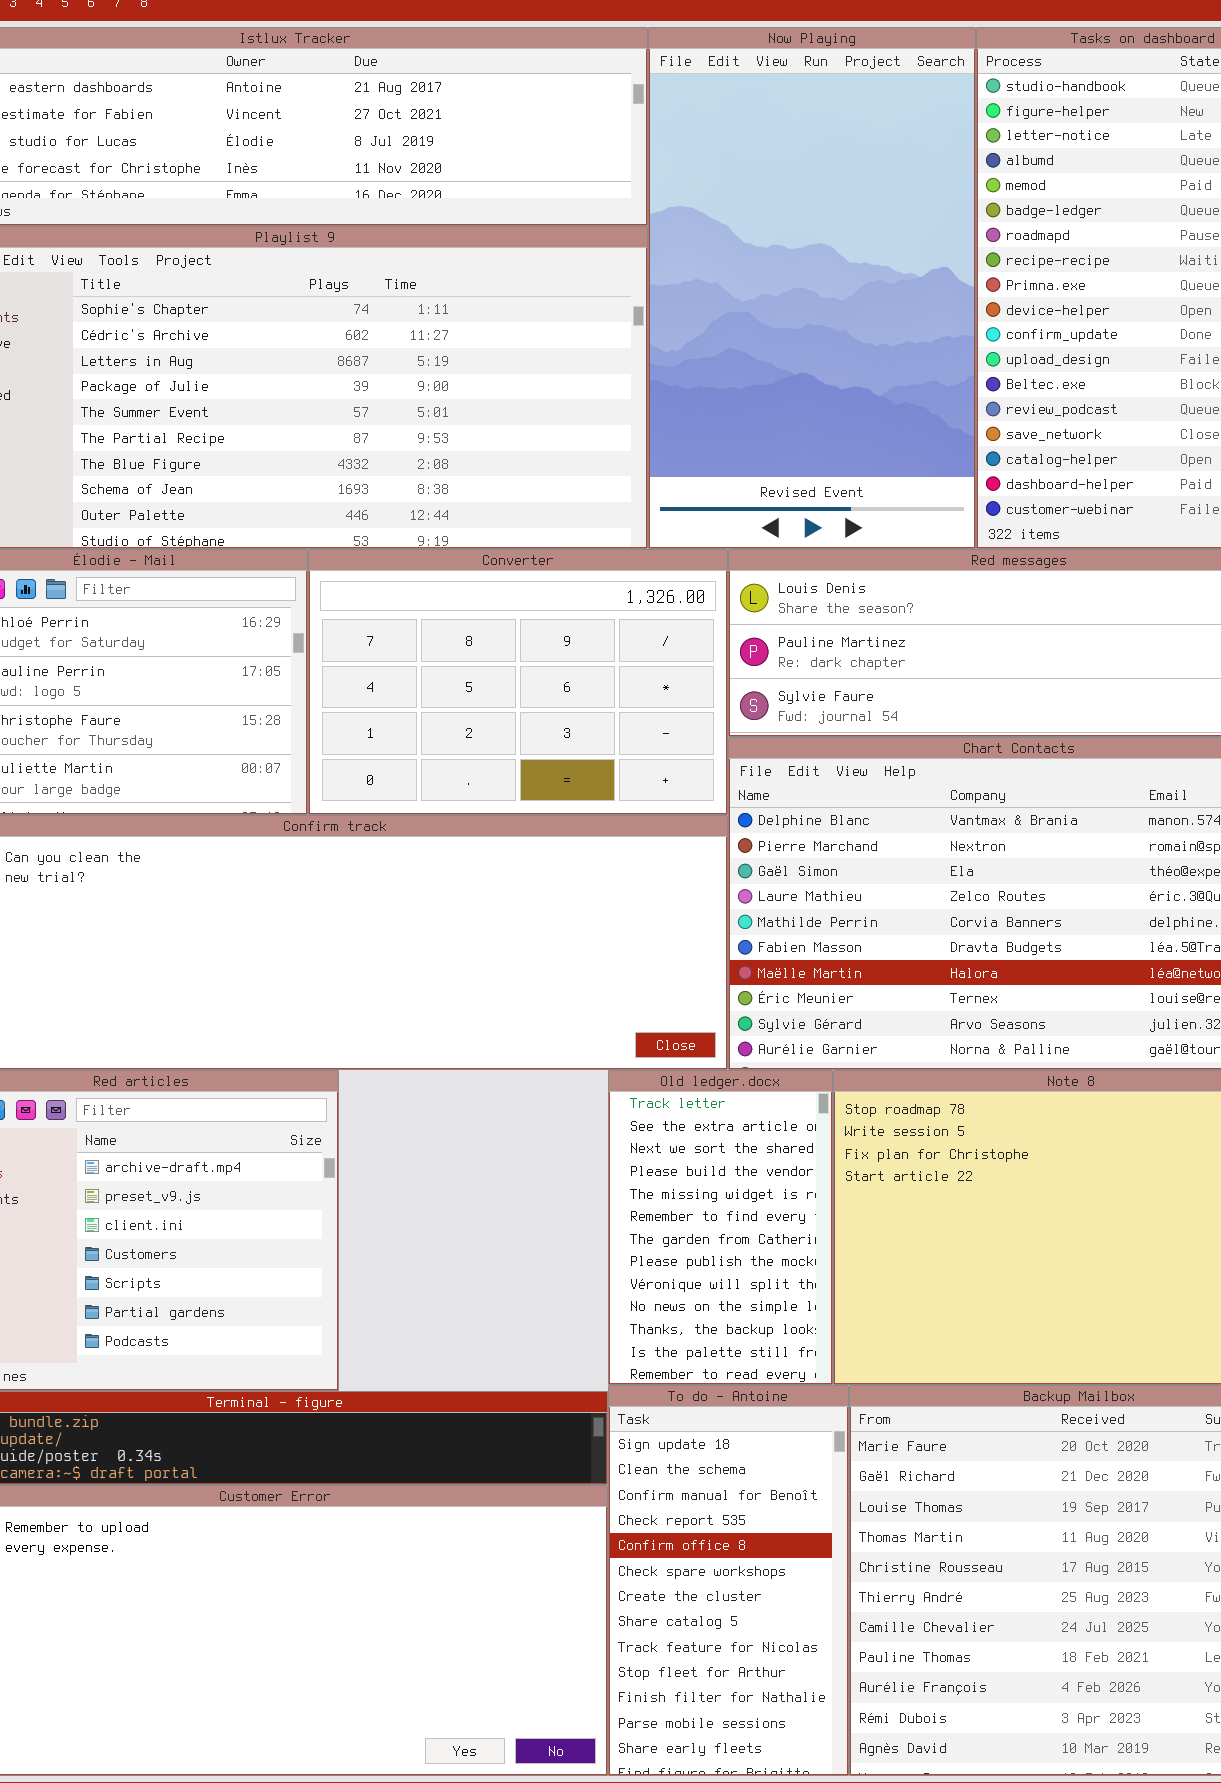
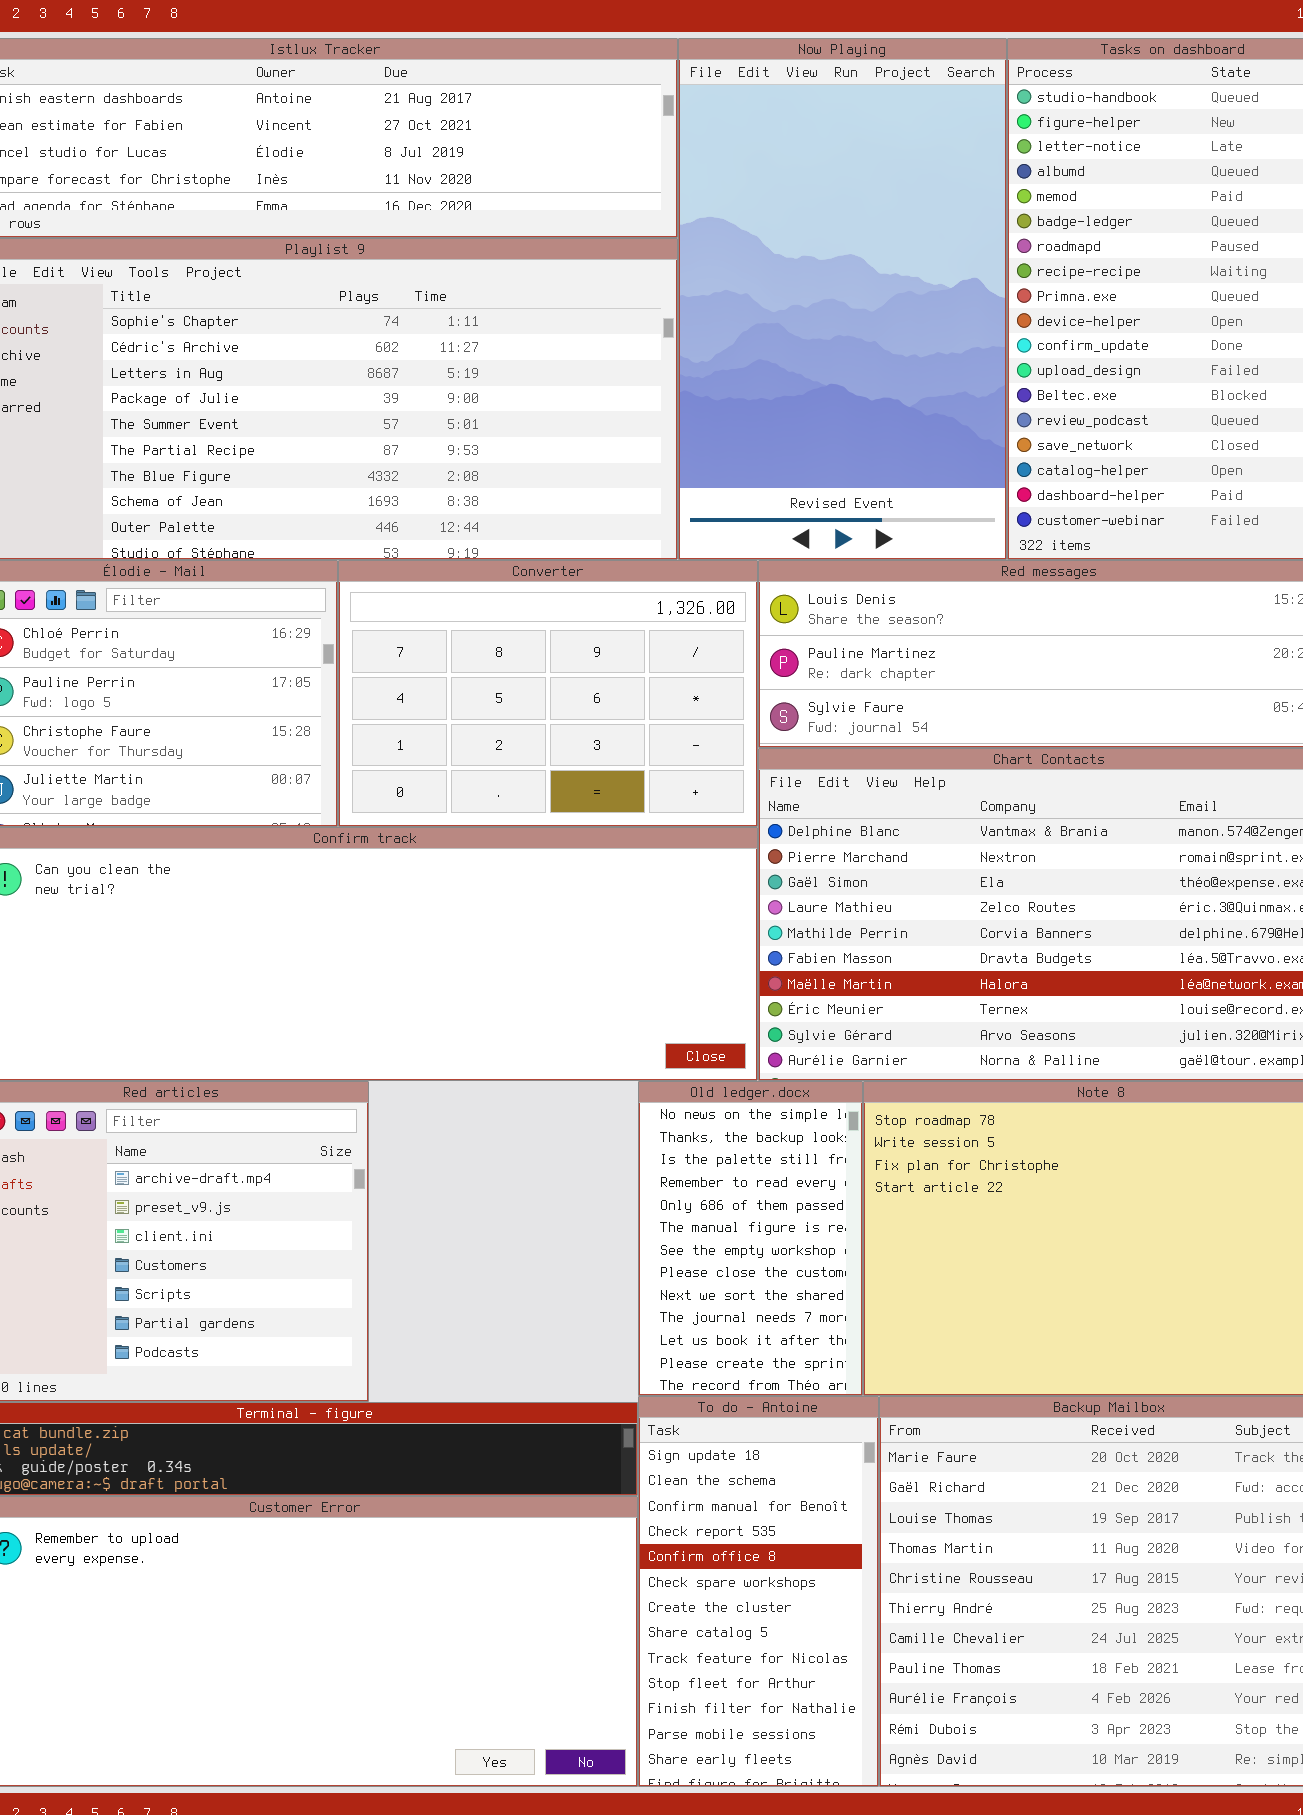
Old ledger.docx: [608,1070,833,1385] -> [638,1081,863,1396], scrolled down 9 rows

